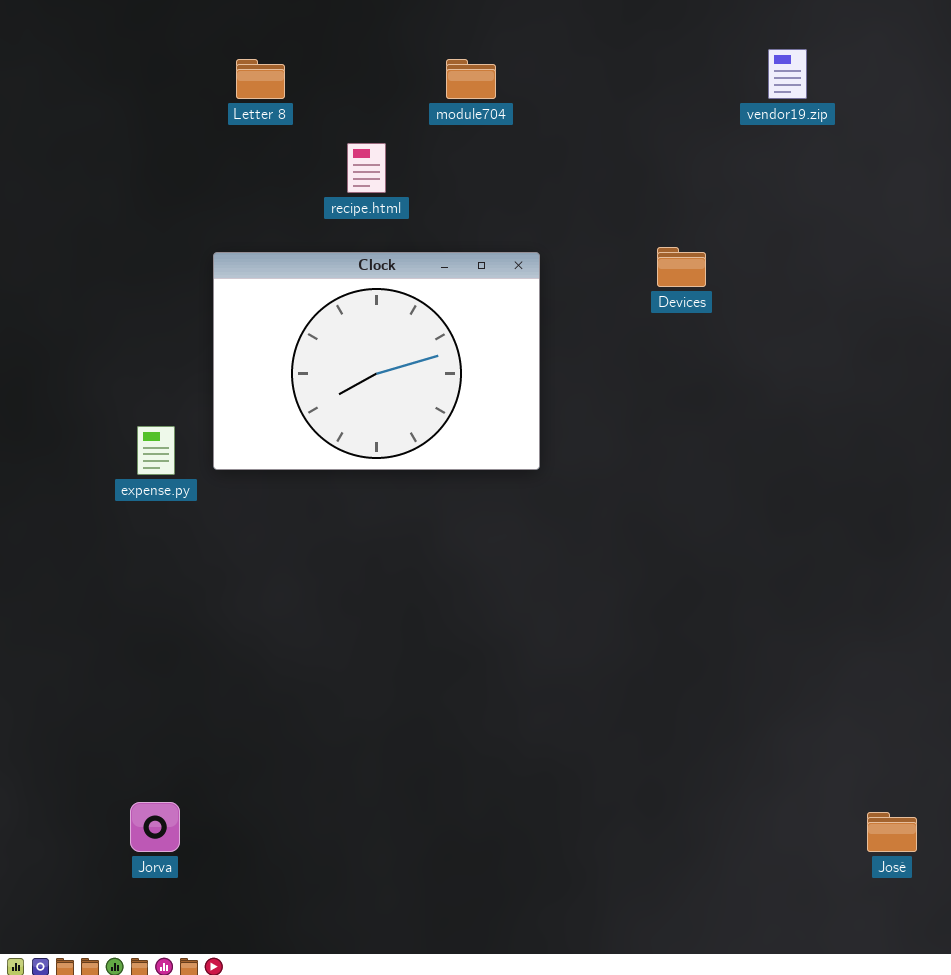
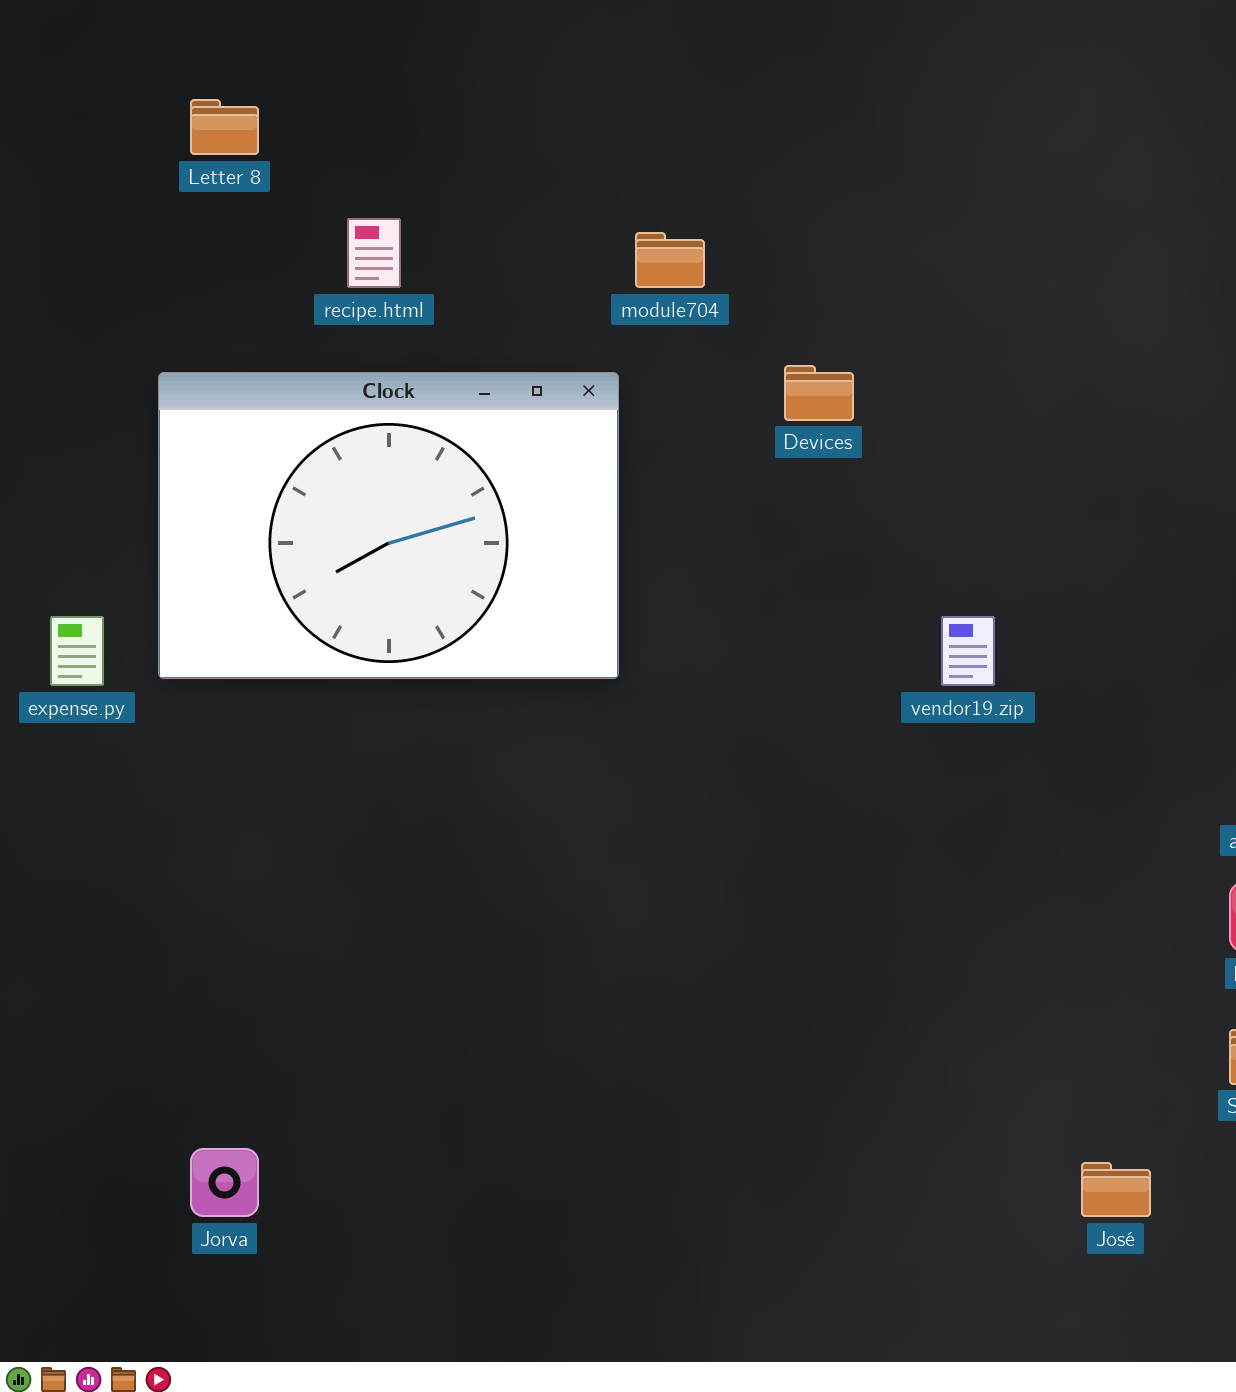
vendor19.zip: [768,49,807,99] -> [941,616,995,686], moved
module704: [446,59,496,99] -> [635,232,705,288], moved
Jorva: [130,802,180,852] -> [190,1148,259,1217], moved

